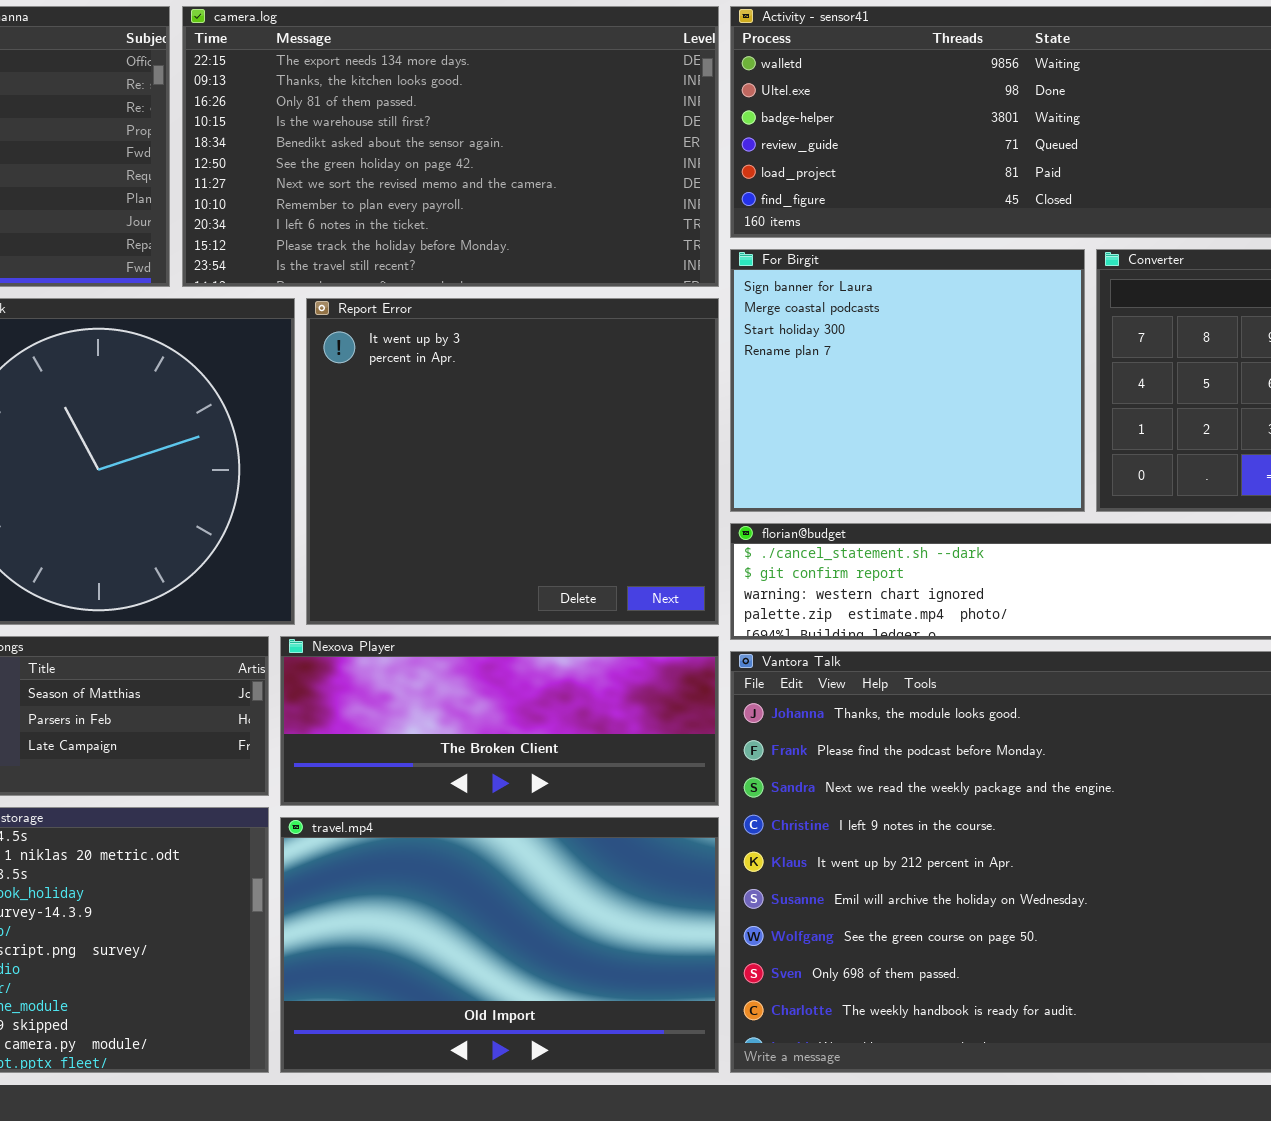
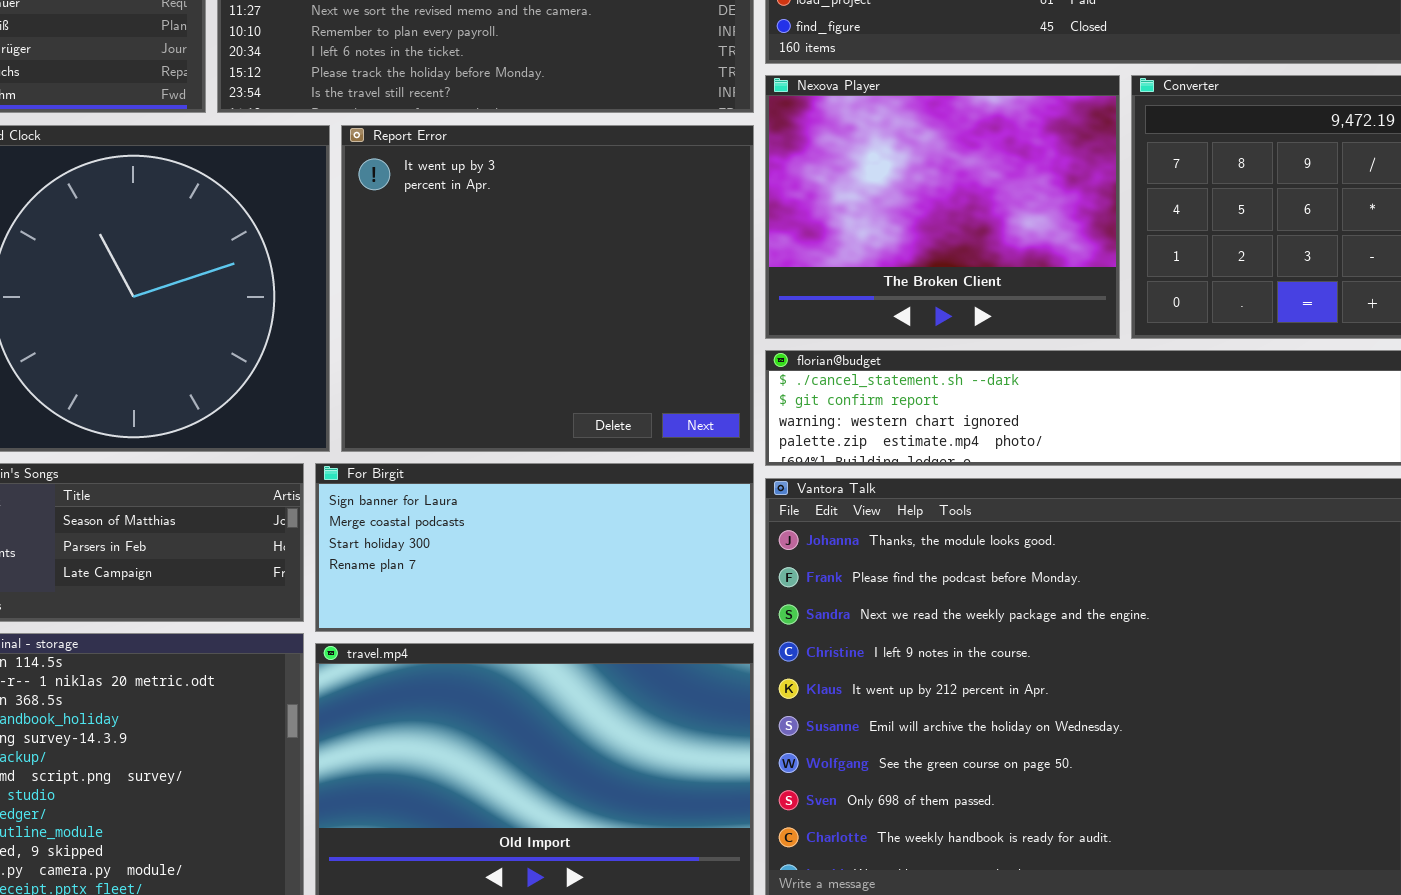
For Birgit: [730,249,1085,512] -> [315,463,754,632], moved, resized
Nexova Player: [280,636,719,806] -> [765,75,1120,339], moved, resized

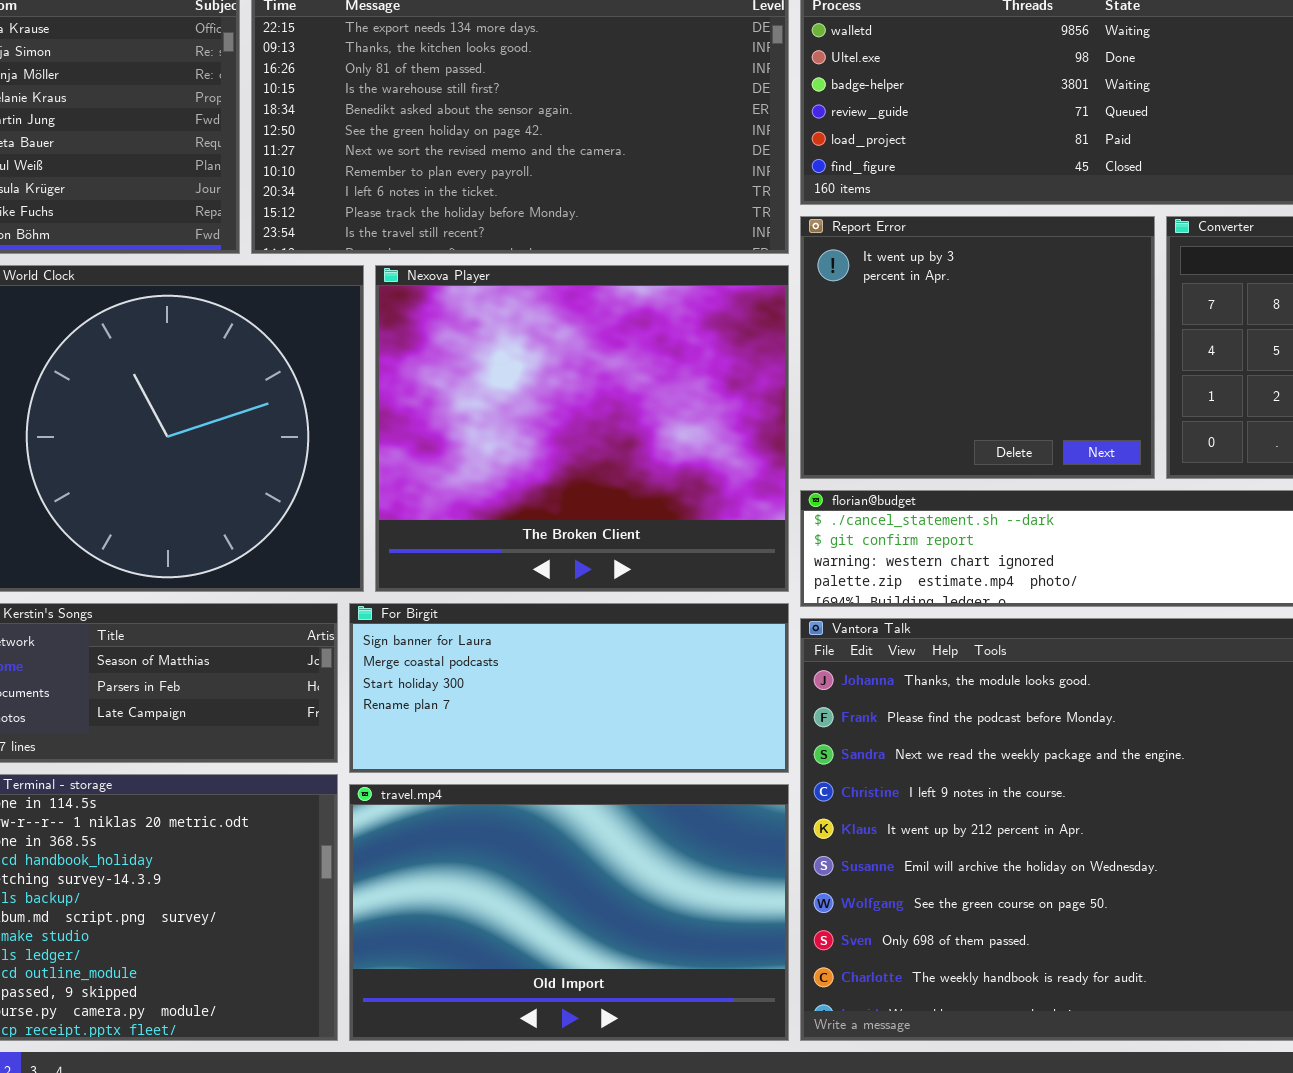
Nexova Player: [765,75,1120,339] -> [375,265,789,592], moved, resized
Report Error: [341,125,754,452] -> [800,216,1155,479], moved, resized

